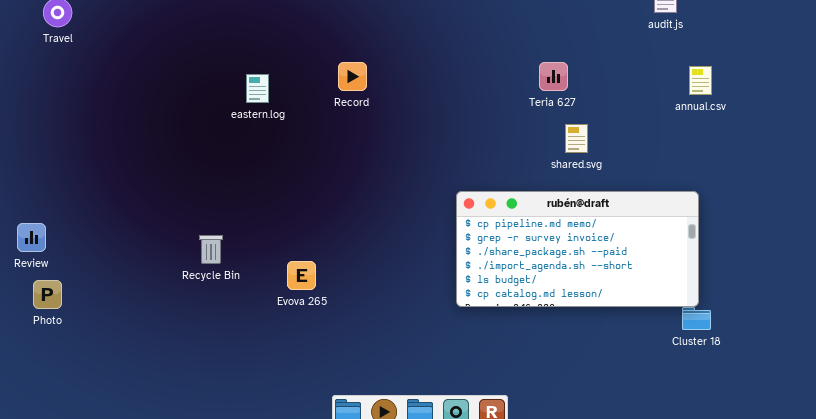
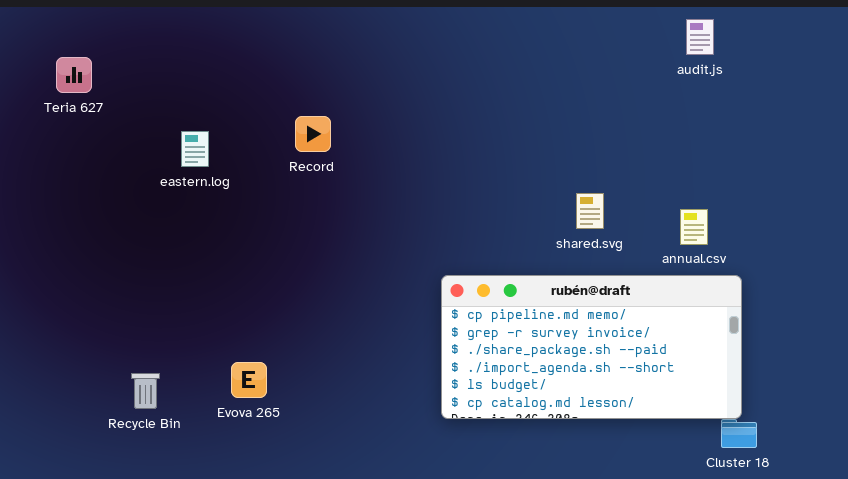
Teria 627: [539,62,568,91] -> [56,57,92,93], moved
annual.csv: [689,66,712,95] -> [680,209,708,245], moved
Recycle Bin: [199,235,223,264] -> [131,373,160,409], moved

